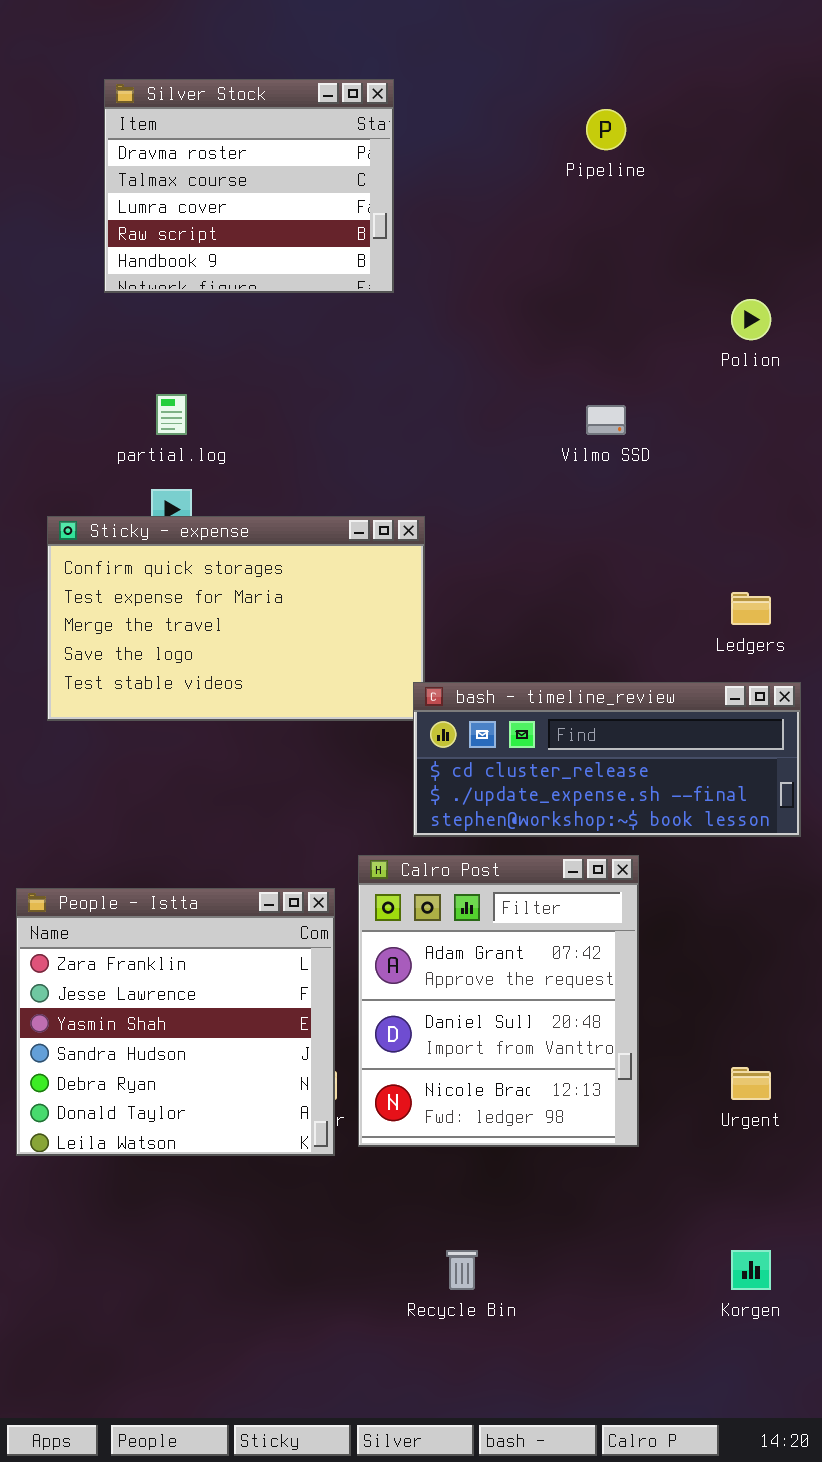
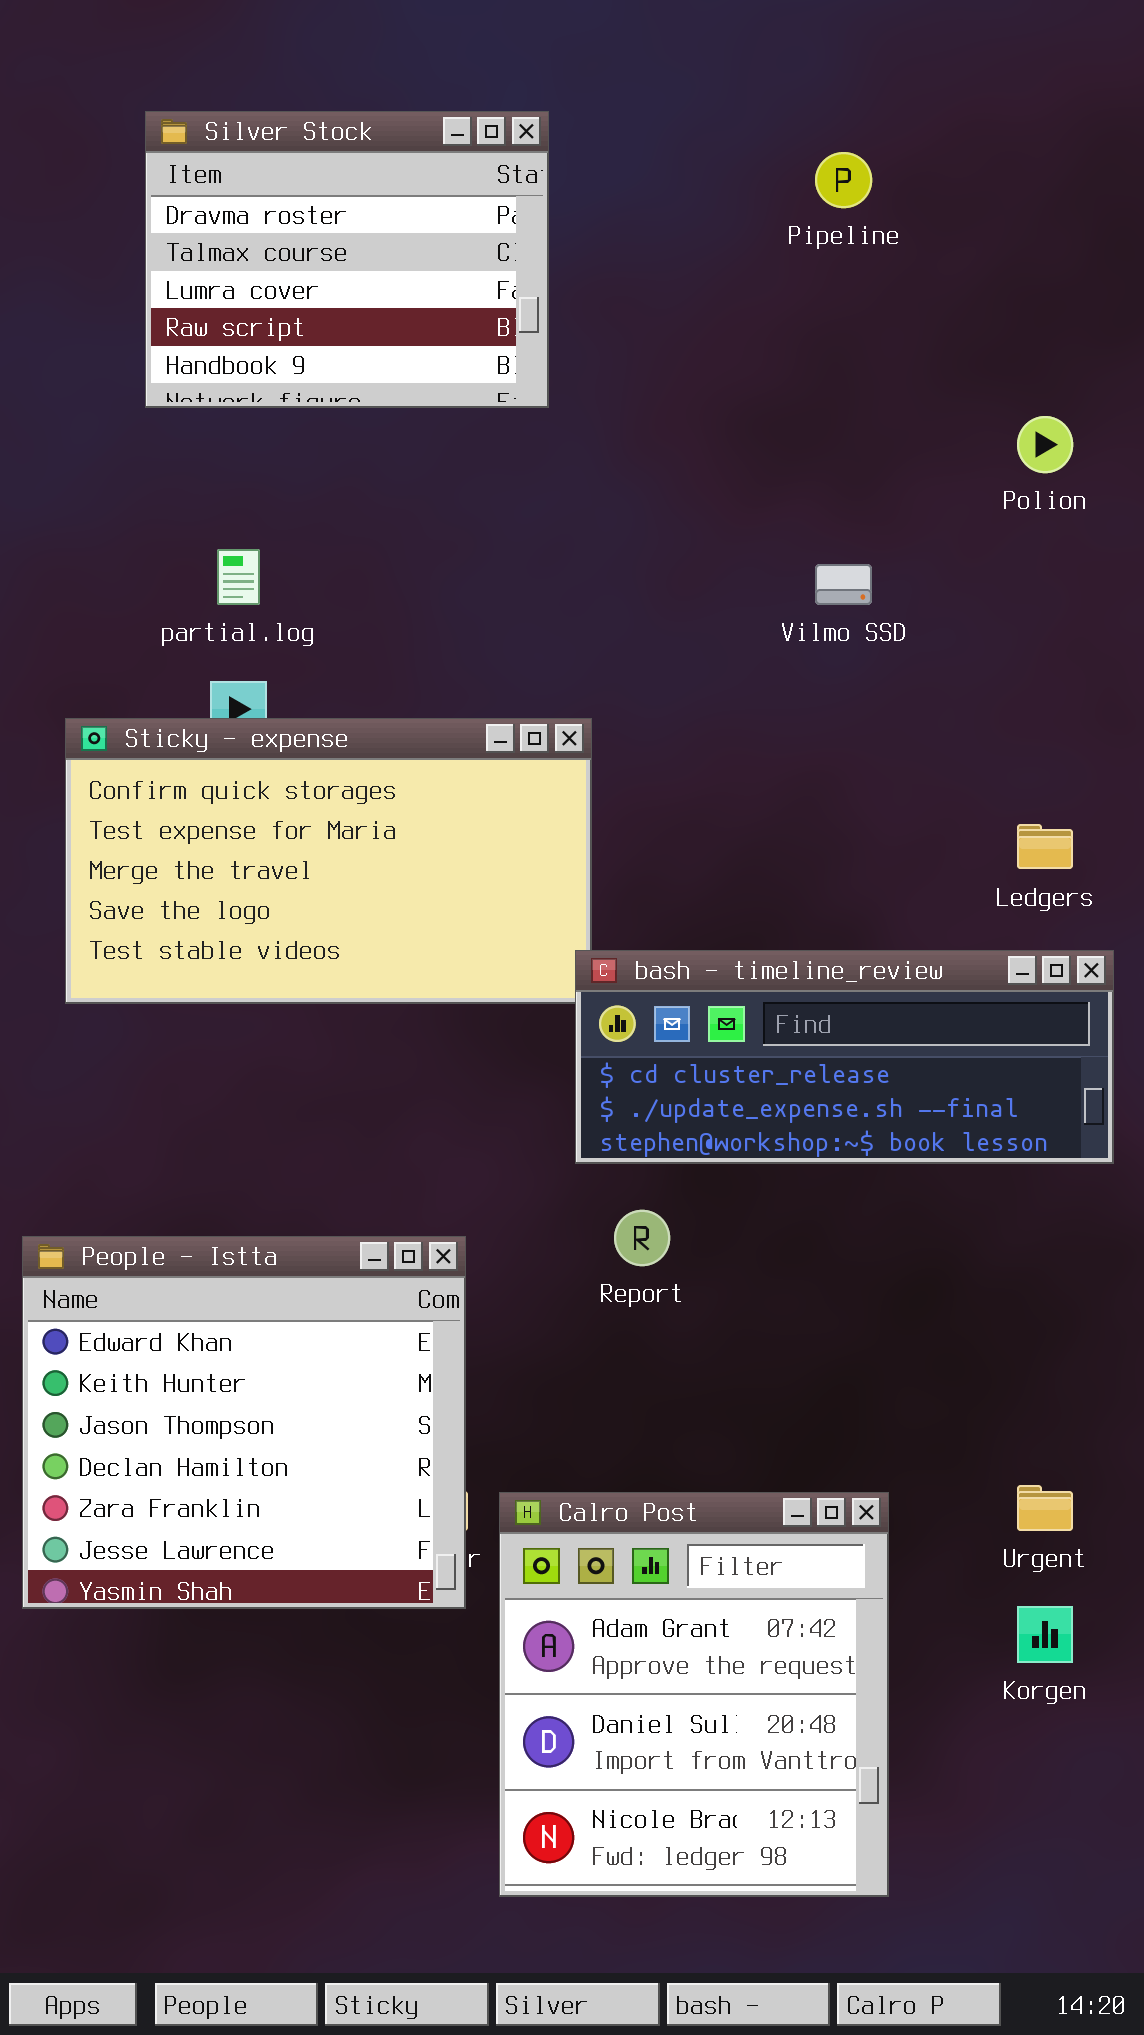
Calro Post: [358,855,639,1147] -> [499,1492,889,1897], moved
People - Istta: [16,888,335,1156] -> [22,1236,466,1609], scrolled up 4 rows
Korgen: [731,1250,771,1290] -> [1017,1606,1073,1663], moved

